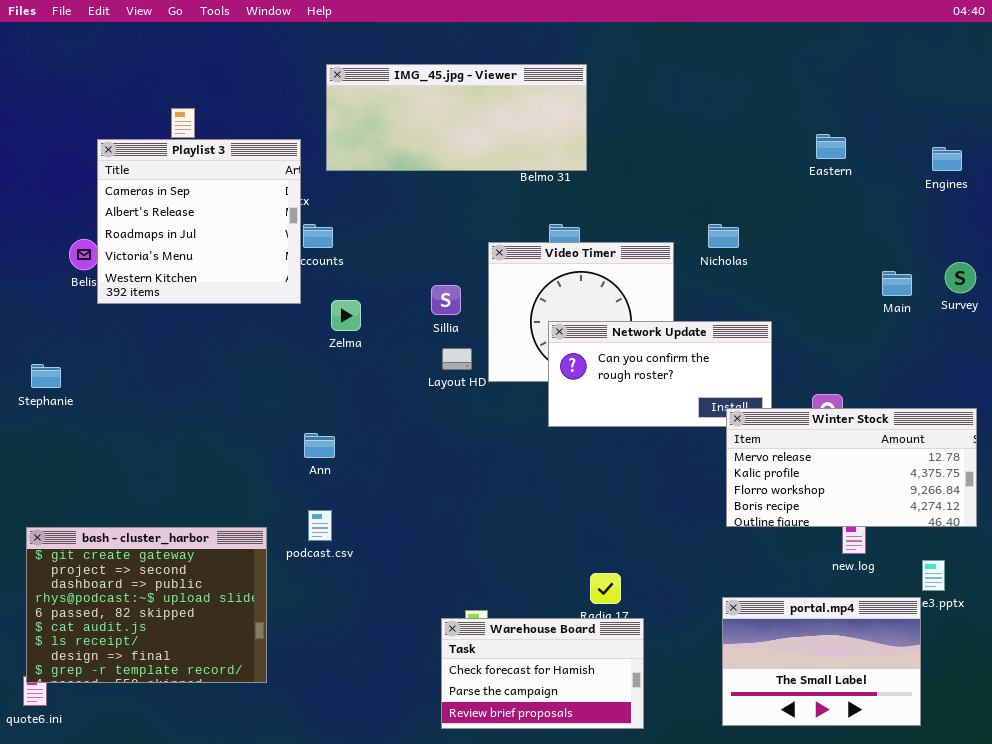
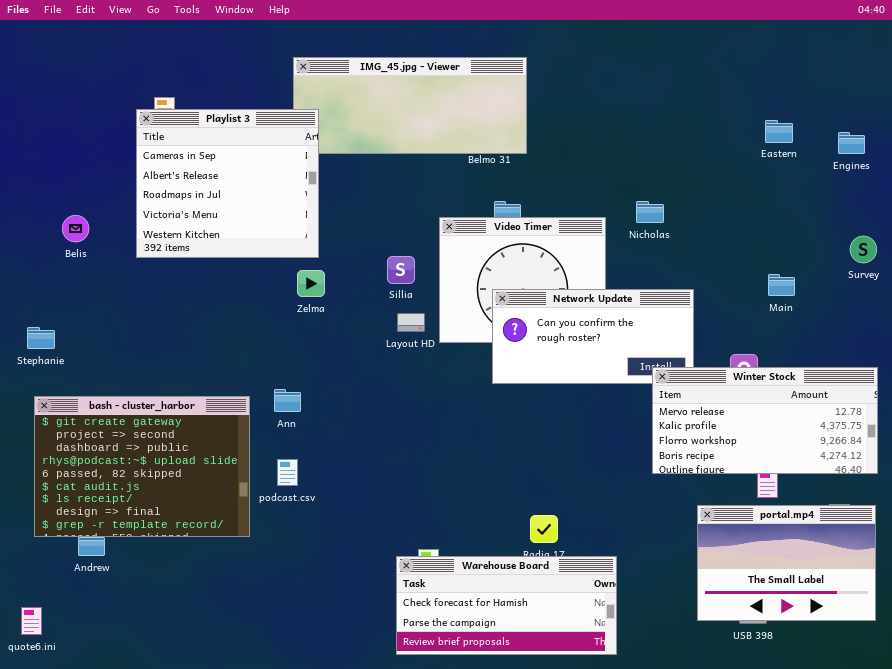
Eastern: [816,134,846,159] -> [765,120,793,143], moved
Playlist 3: [97,139,301,304] -> [136,109,319,258], moved
Main: [882,271,912,296] -> [768,274,795,296], moved
bash - cluster_harbor: [26,527,267,683] -> [34,396,250,537], moved
portal.mp4: [722,597,921,726] -> [697,505,876,621], moved
Warehouse Board: [441,618,644,729] -> [396,556,617,655], resized

